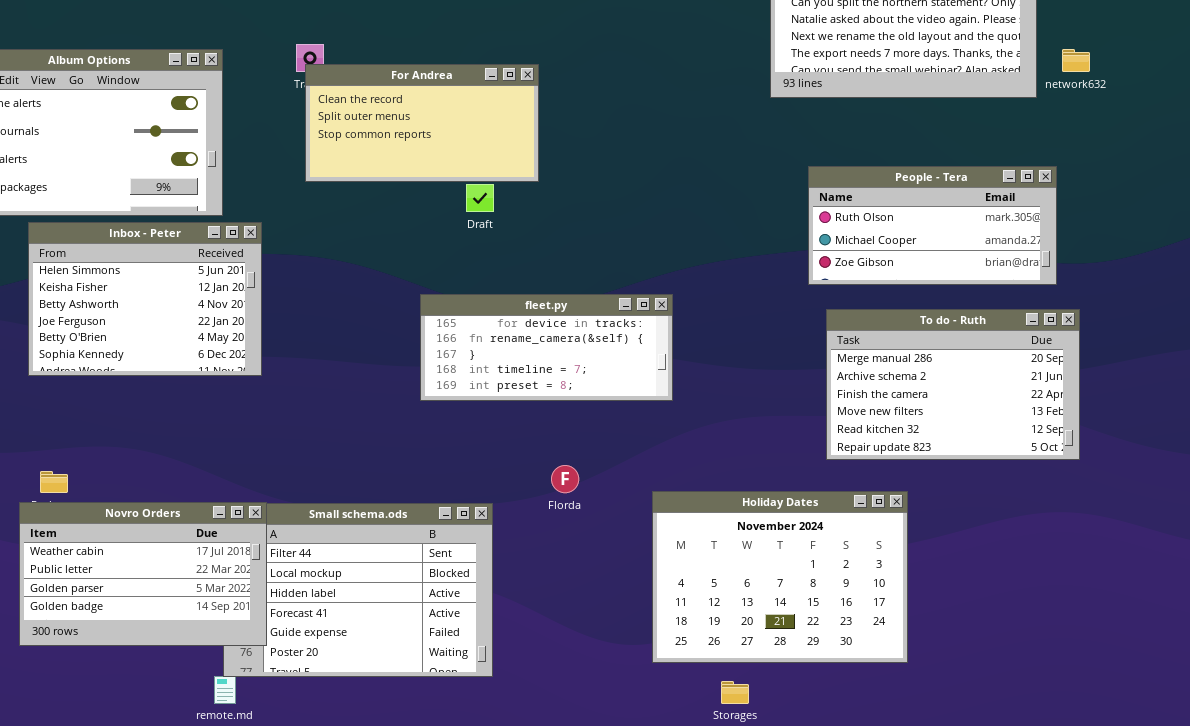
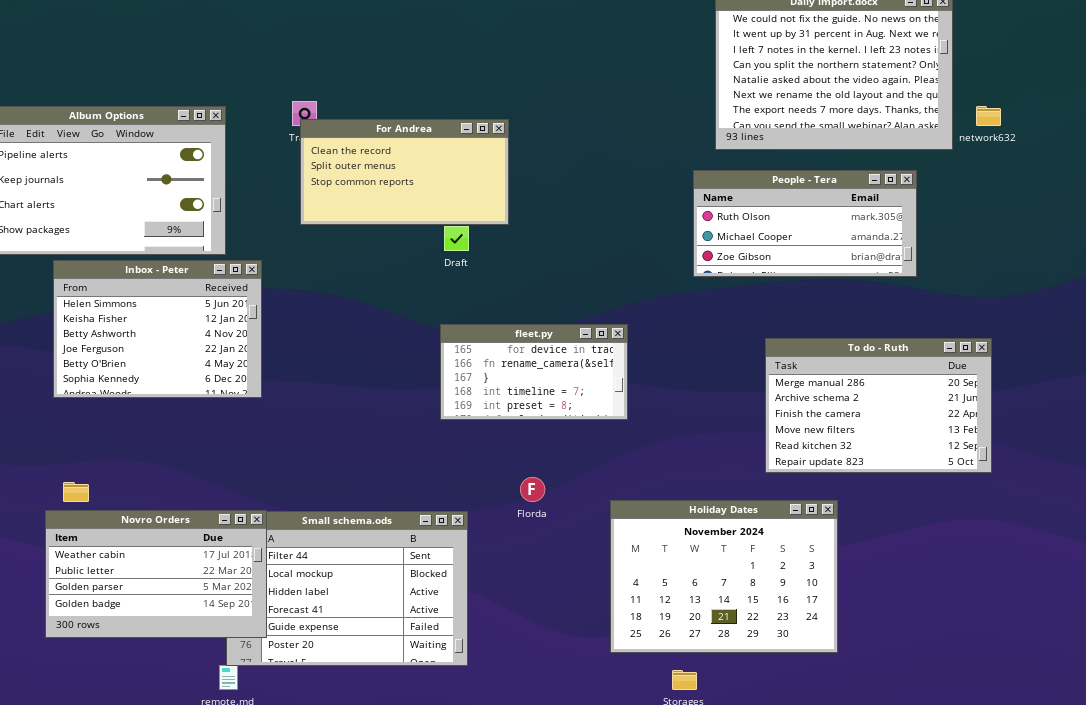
People - Tera: [808,166,1057,285] -> [693,170,917,277], moved
fleet.py: [420,294,673,401] -> [440,324,628,420], resized

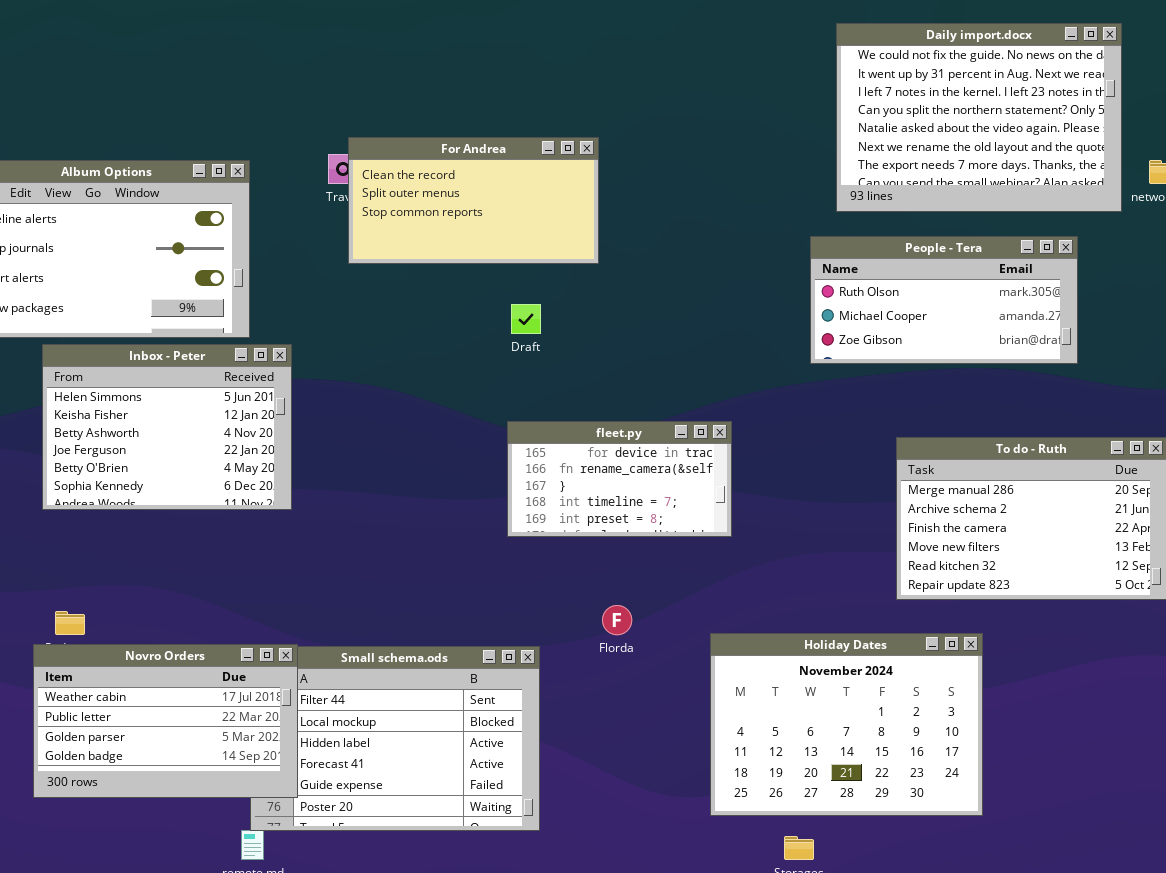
For Andrea: [300,119,509,225] -> [348,137,599,264], moved

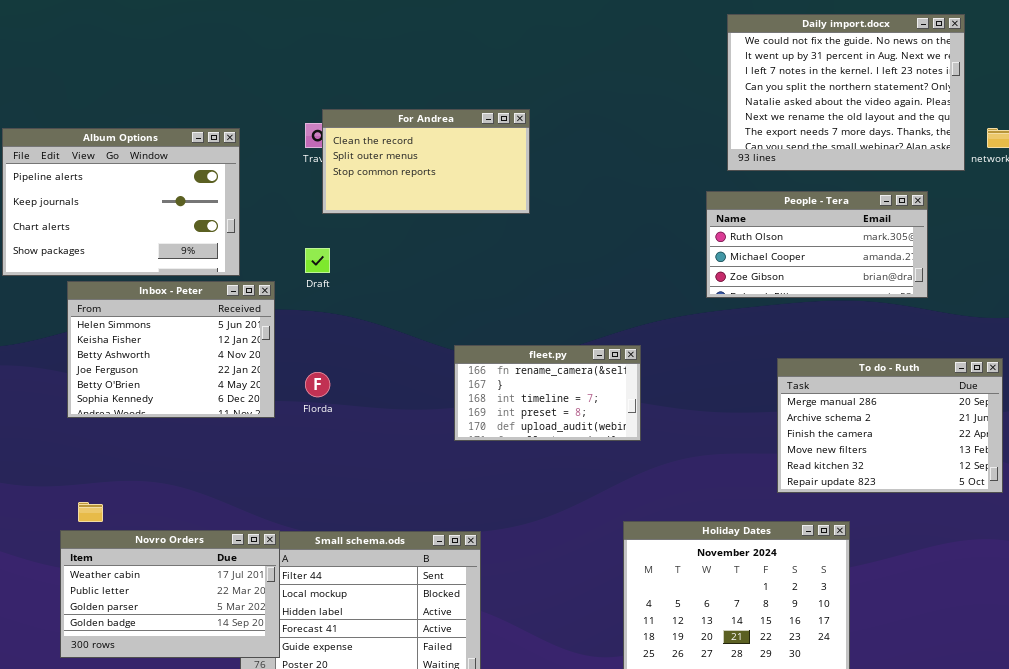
Draft: [511,304,541,334] -> [305,248,330,273], moved
fleet.py: [507,421,732,537] -> [454,345,641,441], scrolled down 1 row
Florda: [602,605,632,635] -> [305,372,330,397], moved

